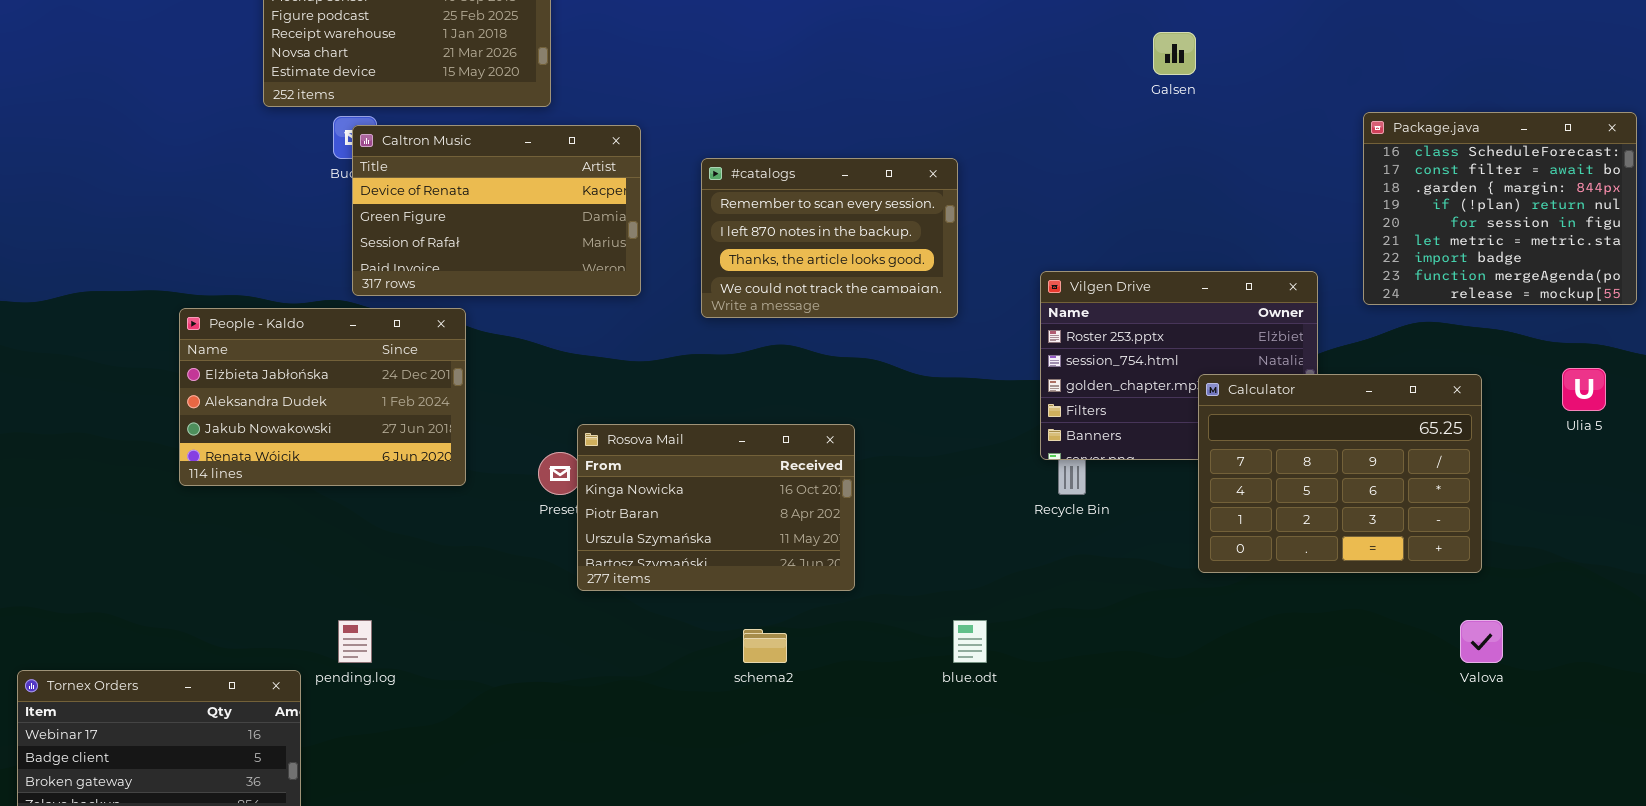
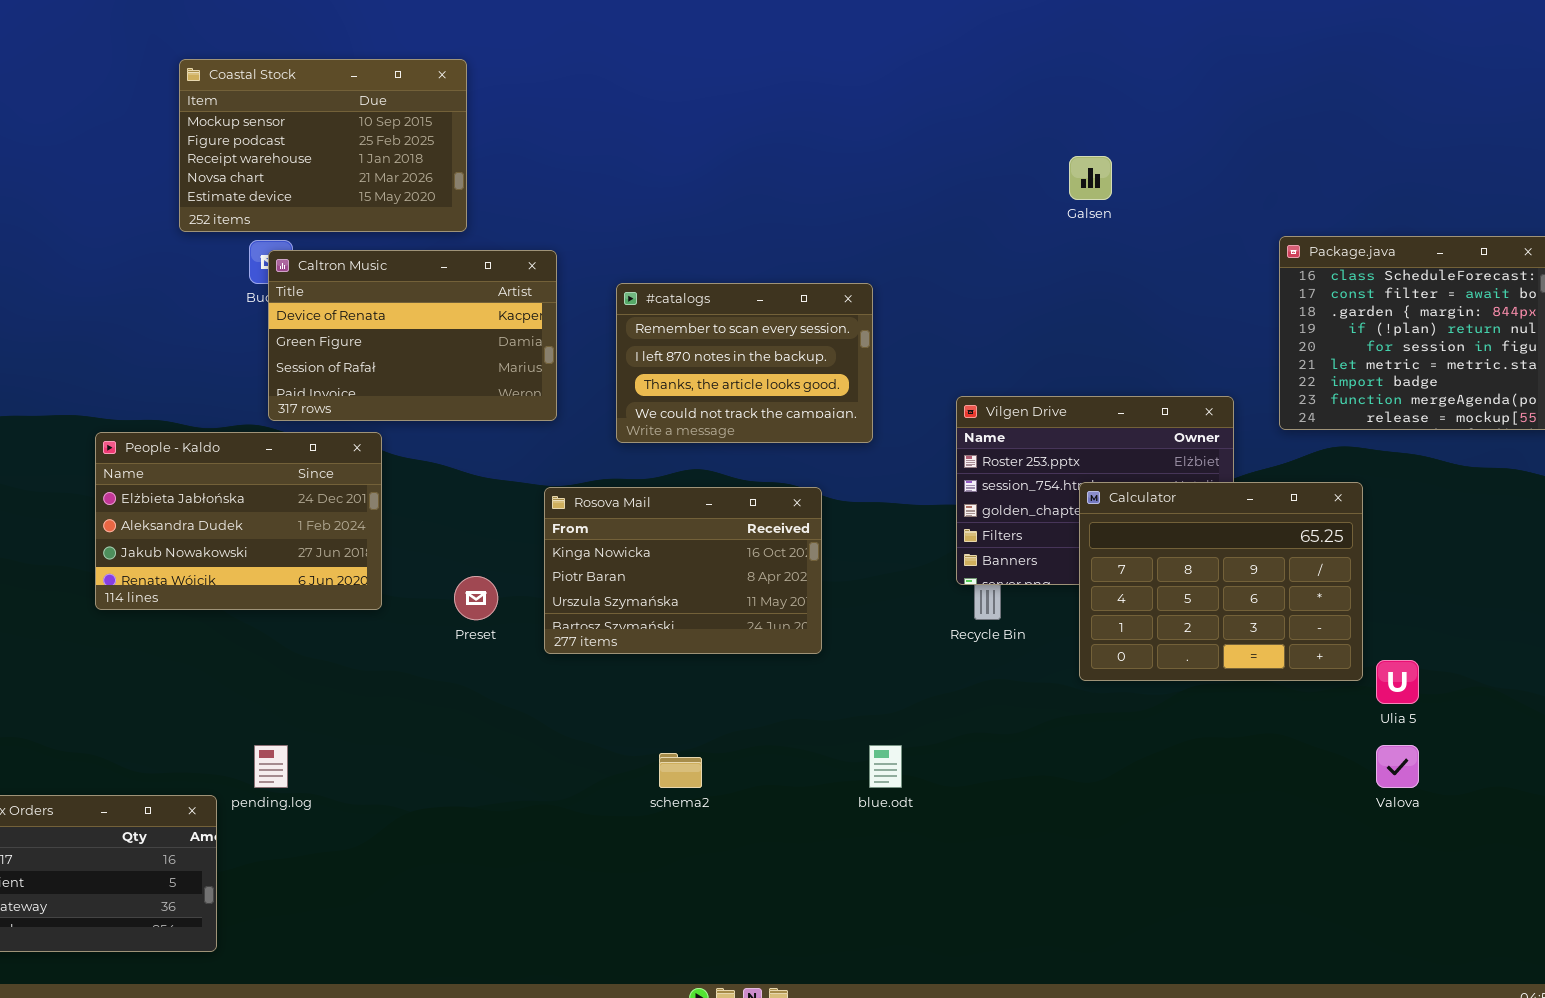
Ulia 5: [1562,368,1606,411] -> [1376,660,1419,704], moved
Calculator: [1198,374,1482,573] -> [1079,482,1363,681], moved
Rosova Mail: [577,424,855,591] -> [544,487,822,654], moved

